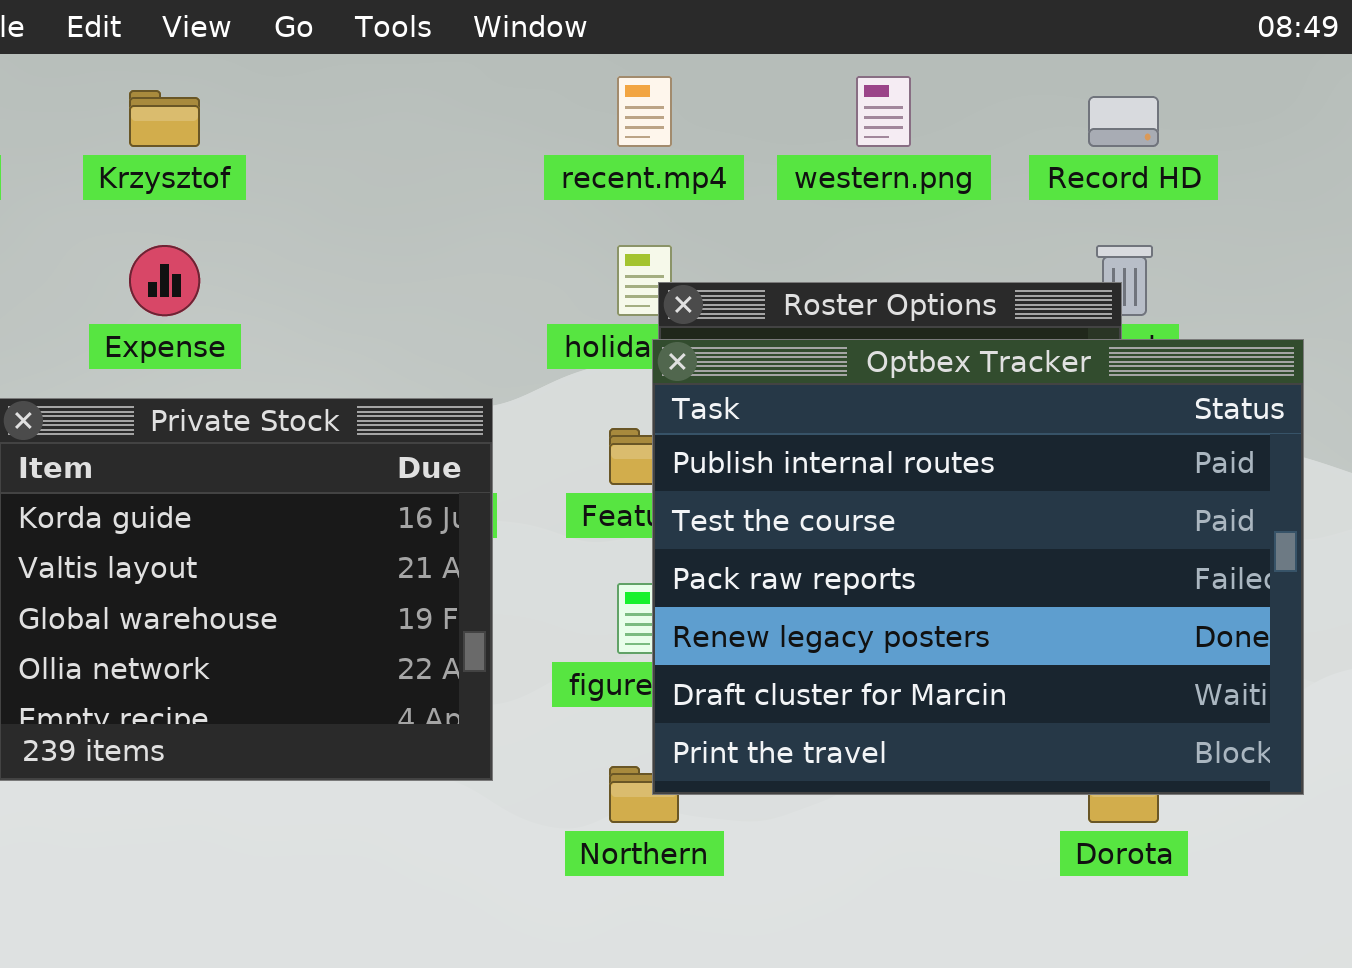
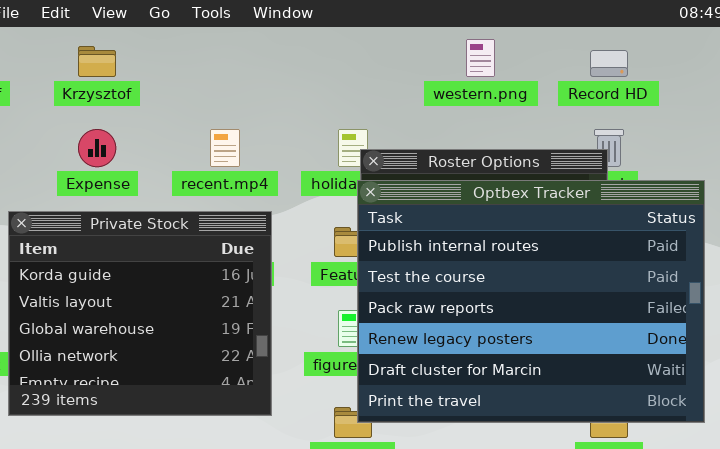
recent.mp4: [617,76,672,147] -> [210,129,240,167], moved

